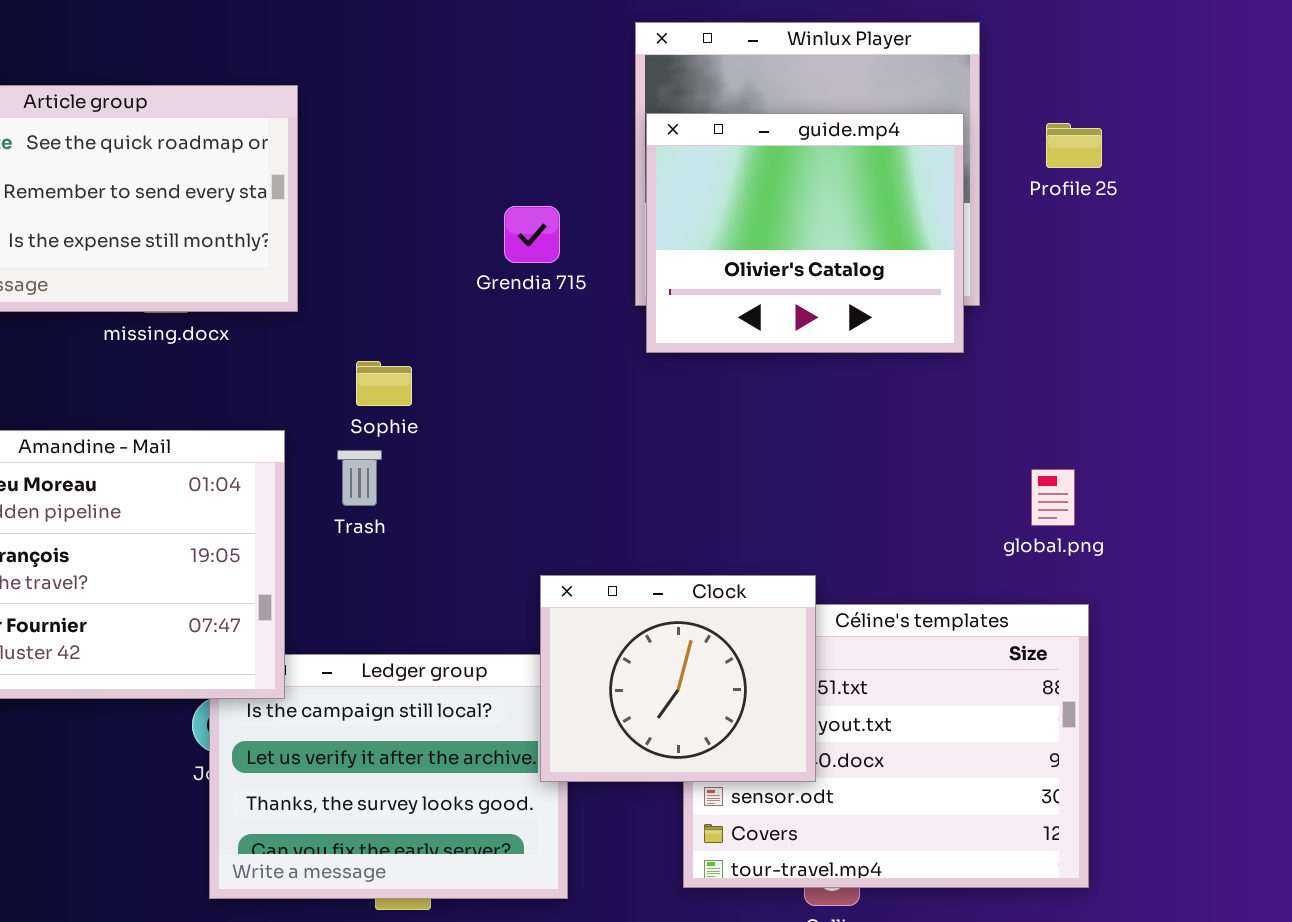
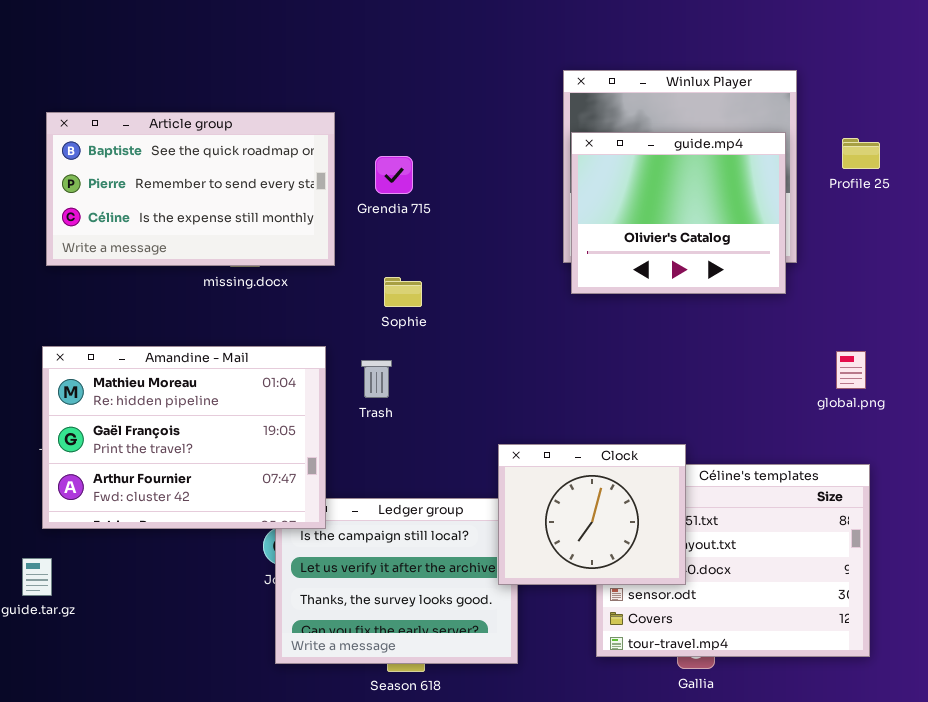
Grendia 715: [504,206,560,263] -> [375,156,413,194], moved
Sophie: [356,361,412,406] -> [384,277,422,307], moved
global.png: [1031,469,1075,526] -> [836,351,866,389], moved

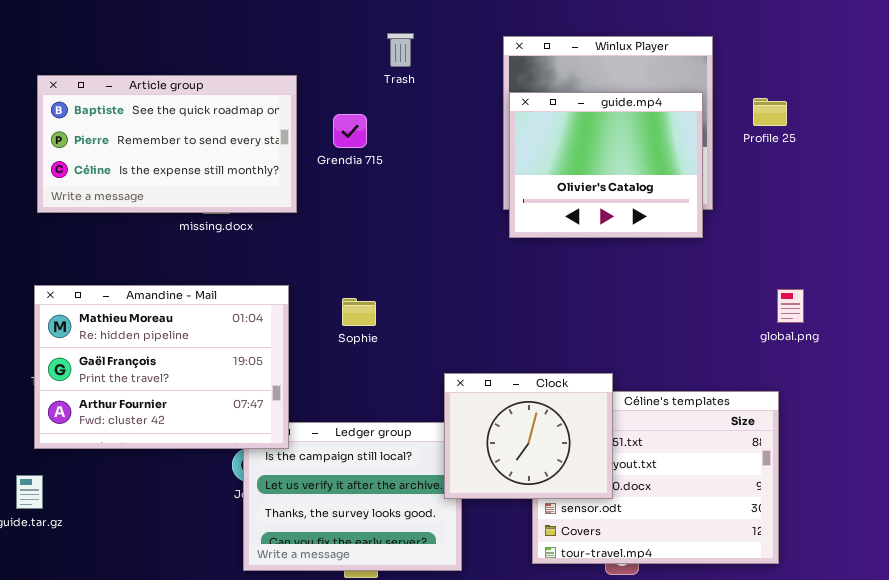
Sophie: [384,277,422,307] -> [342,298,376,326], moved
global.png: [836,351,866,389] -> [777,289,804,323], moved
Trash: [361,360,392,398] -> [387,33,414,67], moved

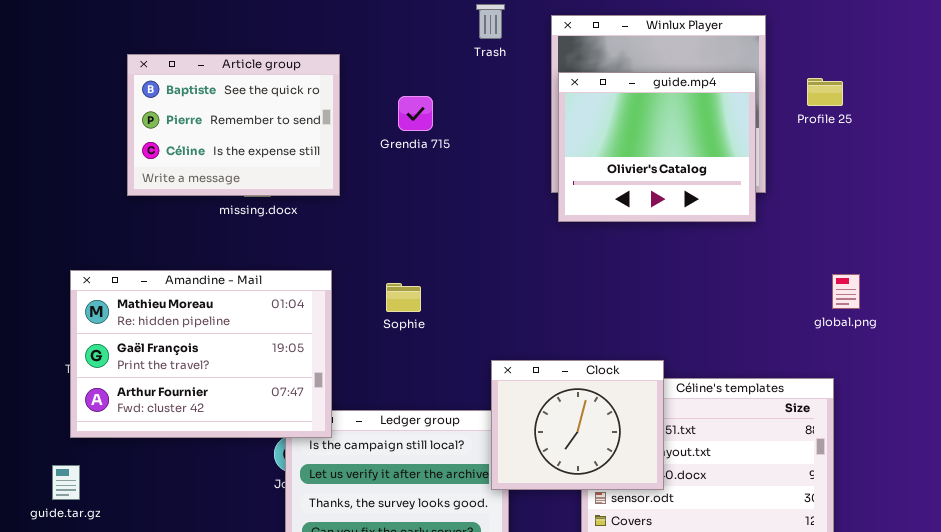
Trash: [387,33,414,67] -> [476,4,505,39], moved
Article group: [37,75,297,213] -> [127,54,340,196], resized
Grendia 715: [333,114,367,148] -> [398,96,433,131], moved

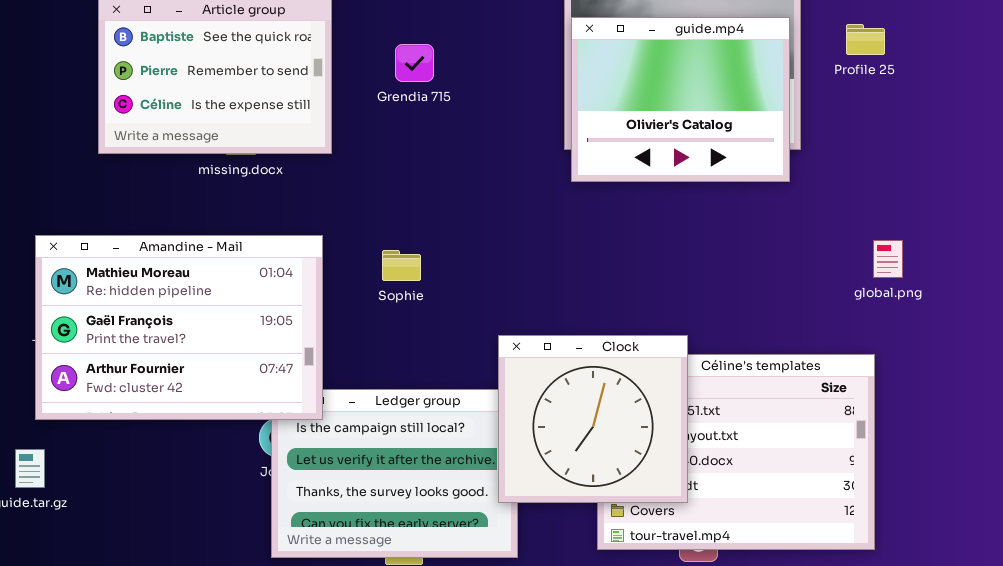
Clock: [491,360,664,490] -> [498,335,688,503], resized

